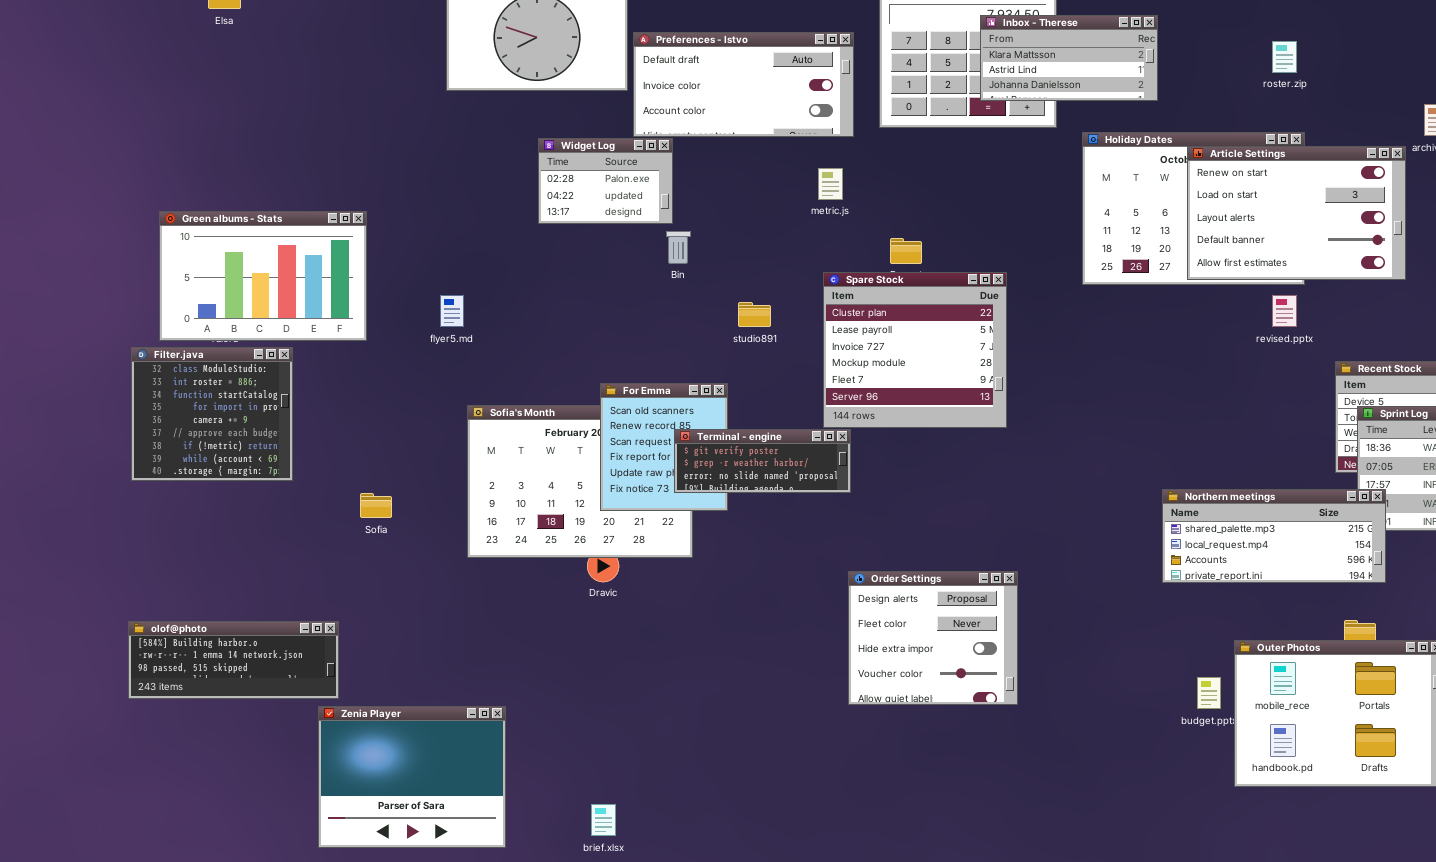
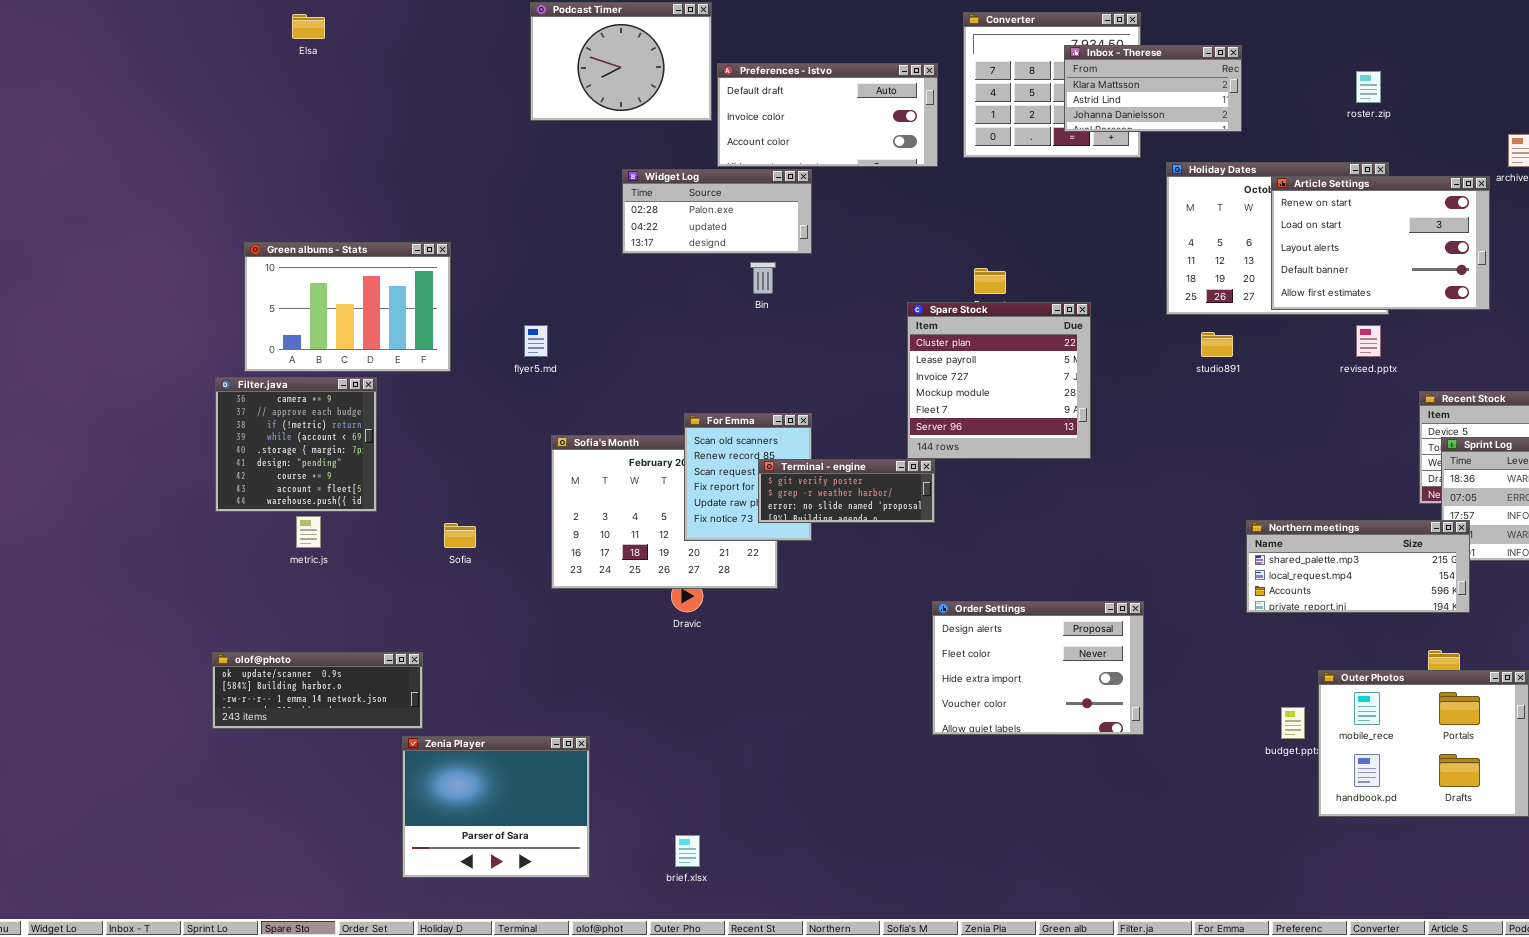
Widget Log: [538,138,673,224] -> [622,169,812,254], resized
metric.js: [818,168,843,200] -> [296,516,321,548], moved
studio891: [738,302,771,327] -> [1201,332,1233,357], moved
Filter.java: [131,347,293,481] -> [215,377,377,512], scrolled down 4 rows
Order Settings: [848,571,1018,705] -> [932,601,1144,735], resized
olof@photo: [128,621,339,699] -> [212,652,423,729], scrolled up 1 row

